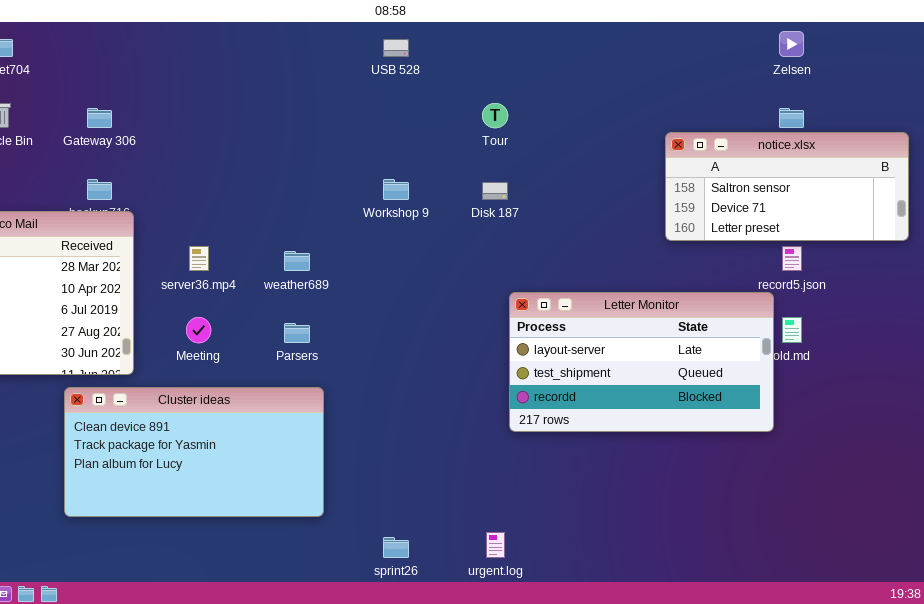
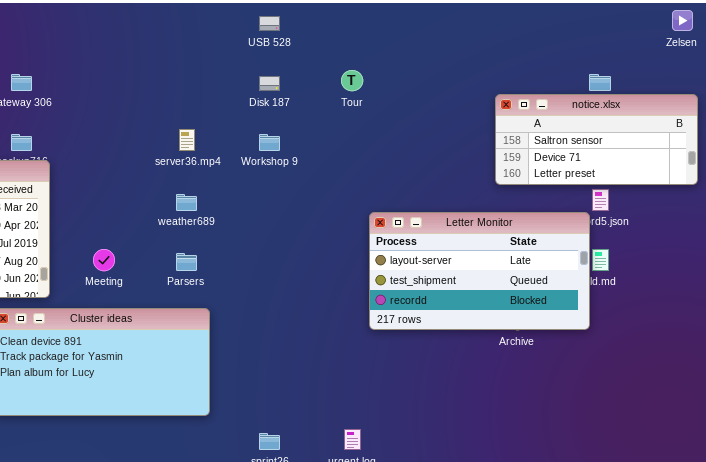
Zelsen: [779,31,804,57] -> [672,10,693,31], moved
Disk 187: [482,182,508,200] -> [259,76,280,91], moved
server36.mp4: [189,246,209,271] -> [179,129,195,151], moved
Letter Monitor: [509,292,774,432] -> [369,212,590,330], moved

